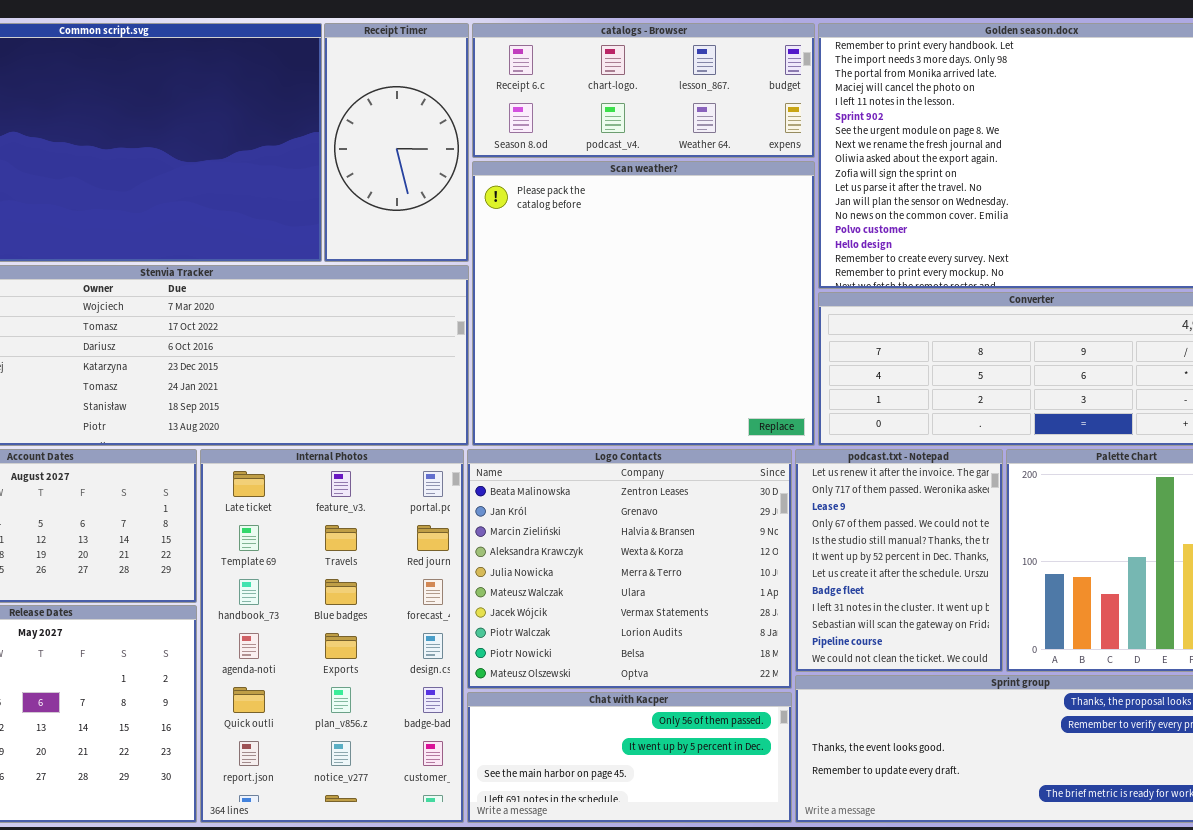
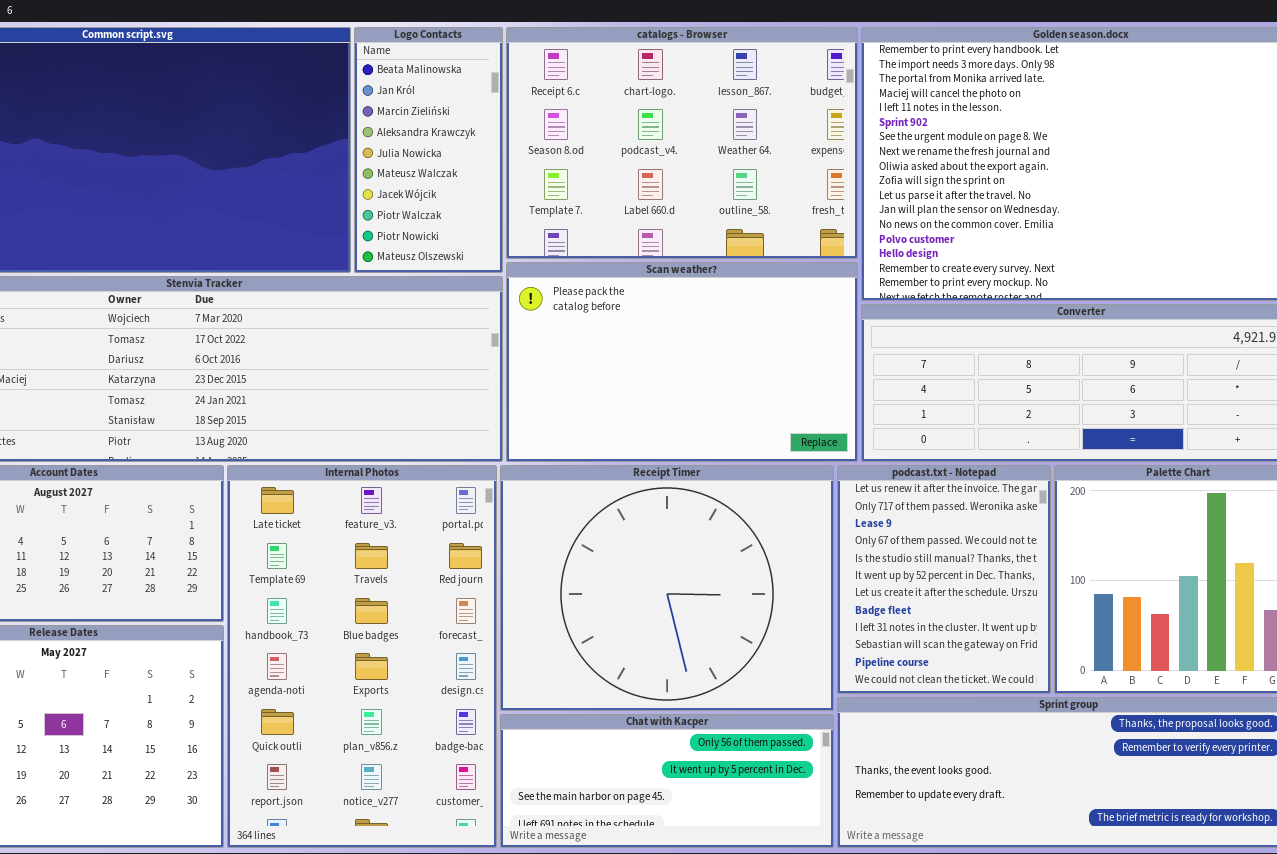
Receipt Timer: [324,23,469,262] -> [500,465,834,711], moved, resized
catalogs - Browser: [472,23,815,158] -> [506,27,858,259], resized
Scan weather?: [472,161,815,446] -> [506,262,858,462], resized
Logo Contacts: [467,449,792,689] -> [354,27,503,273], moved, resized

